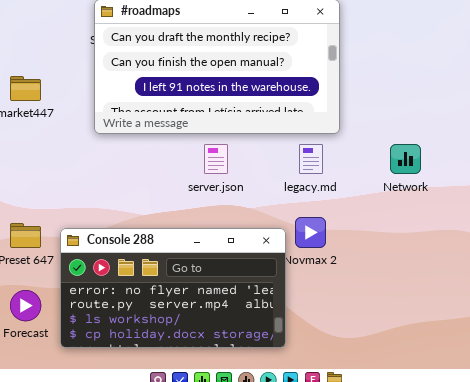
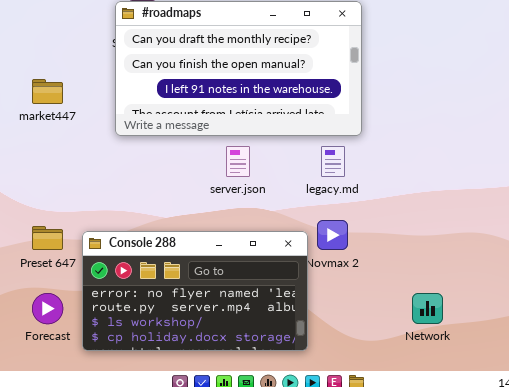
Network: [390,144,421,174] -> [412,293,443,324], moved

